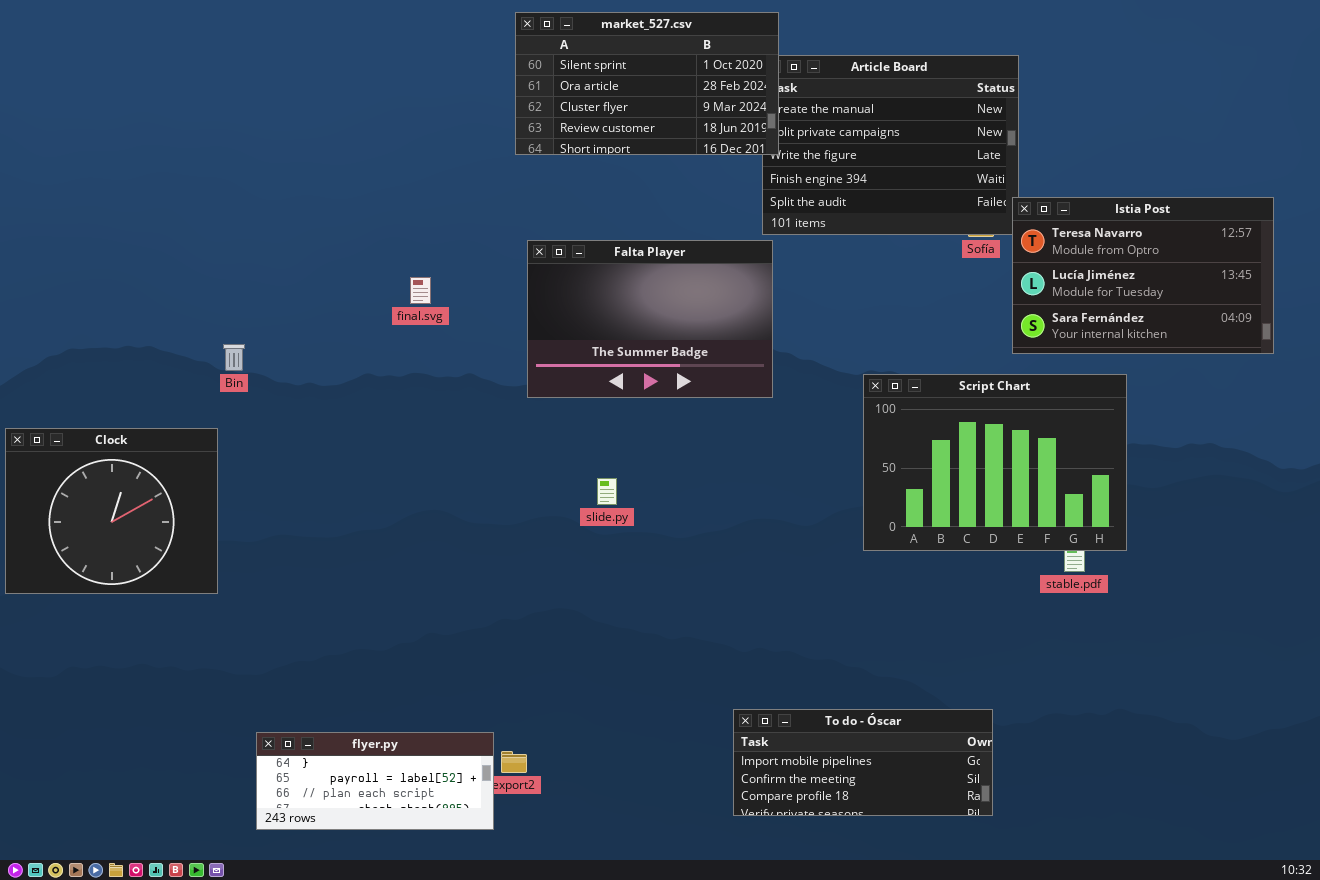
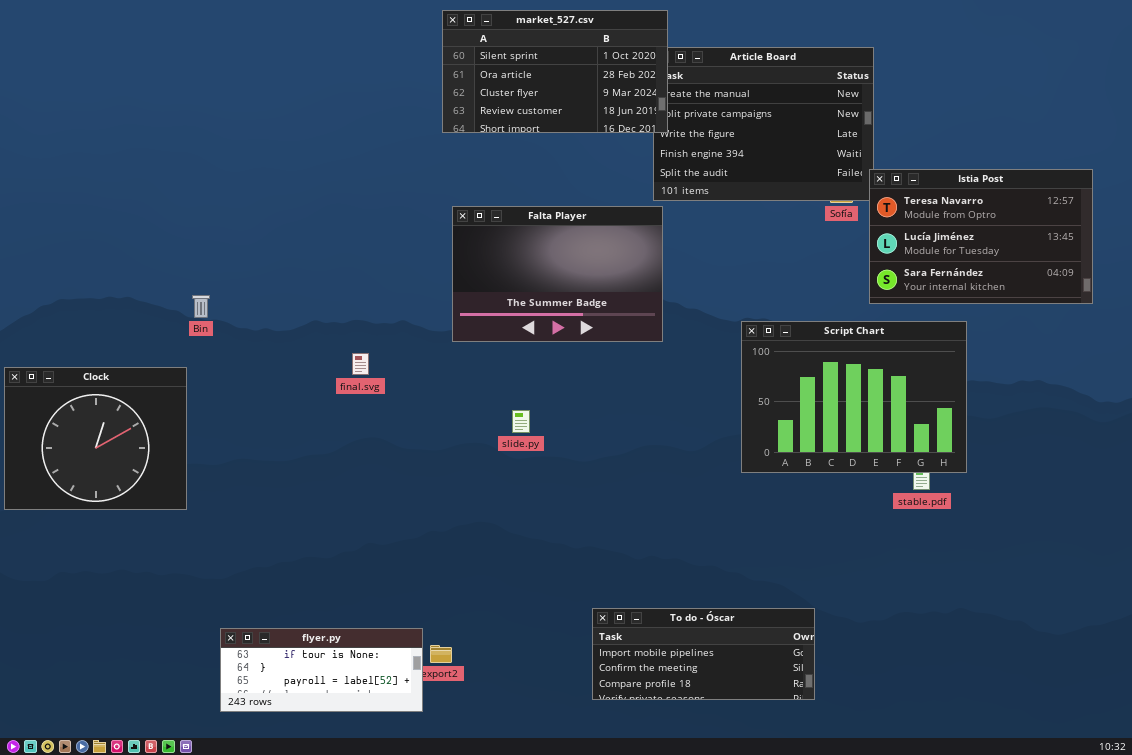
final.svg: [410,277,431,304] -> [352,353,369,375], moved
To do - Óscar: [733,709,993,816] -> [592,608,815,700], moved
flyer.py: [256,732,494,830] -> [220,628,423,712], scrolled up 1 row

